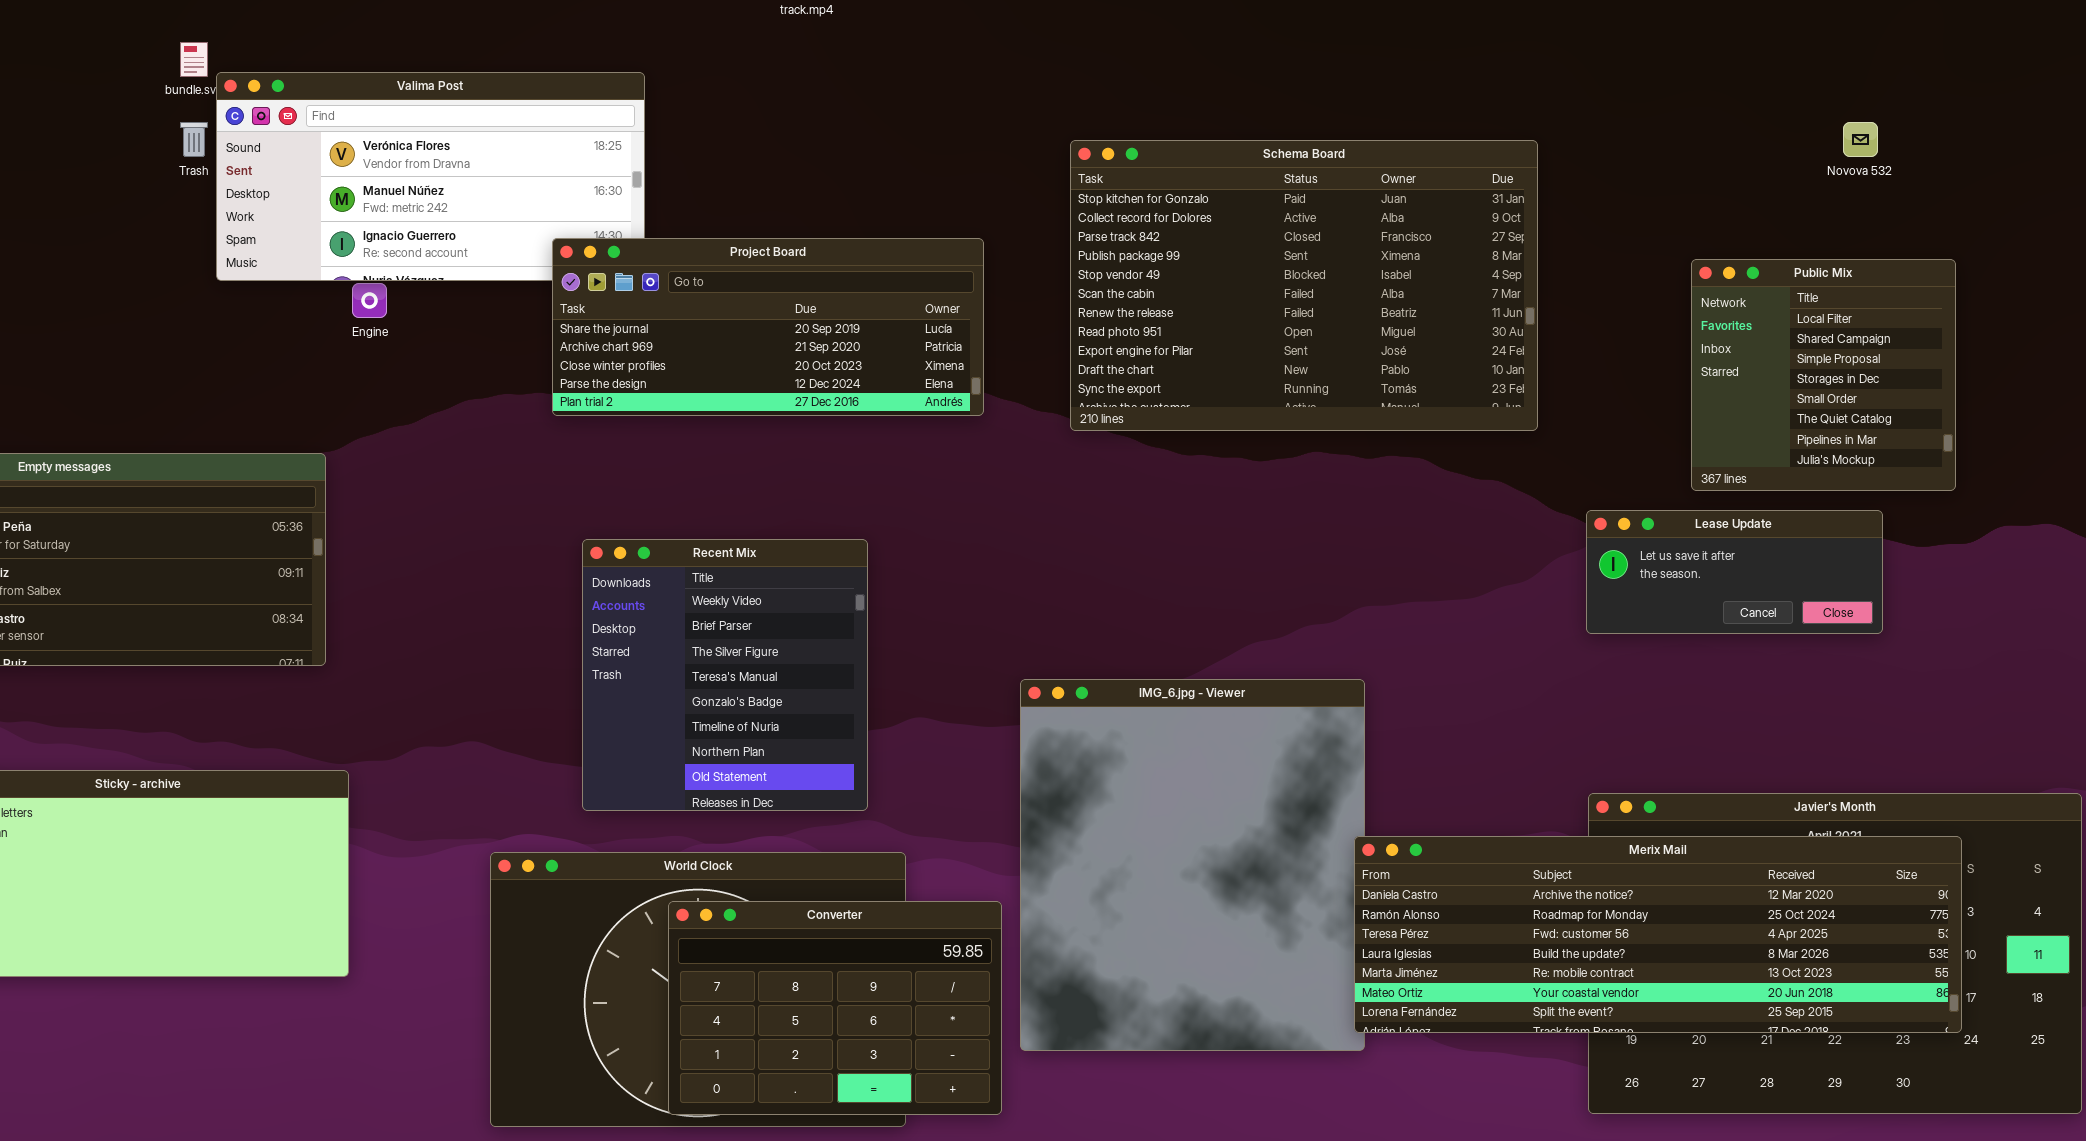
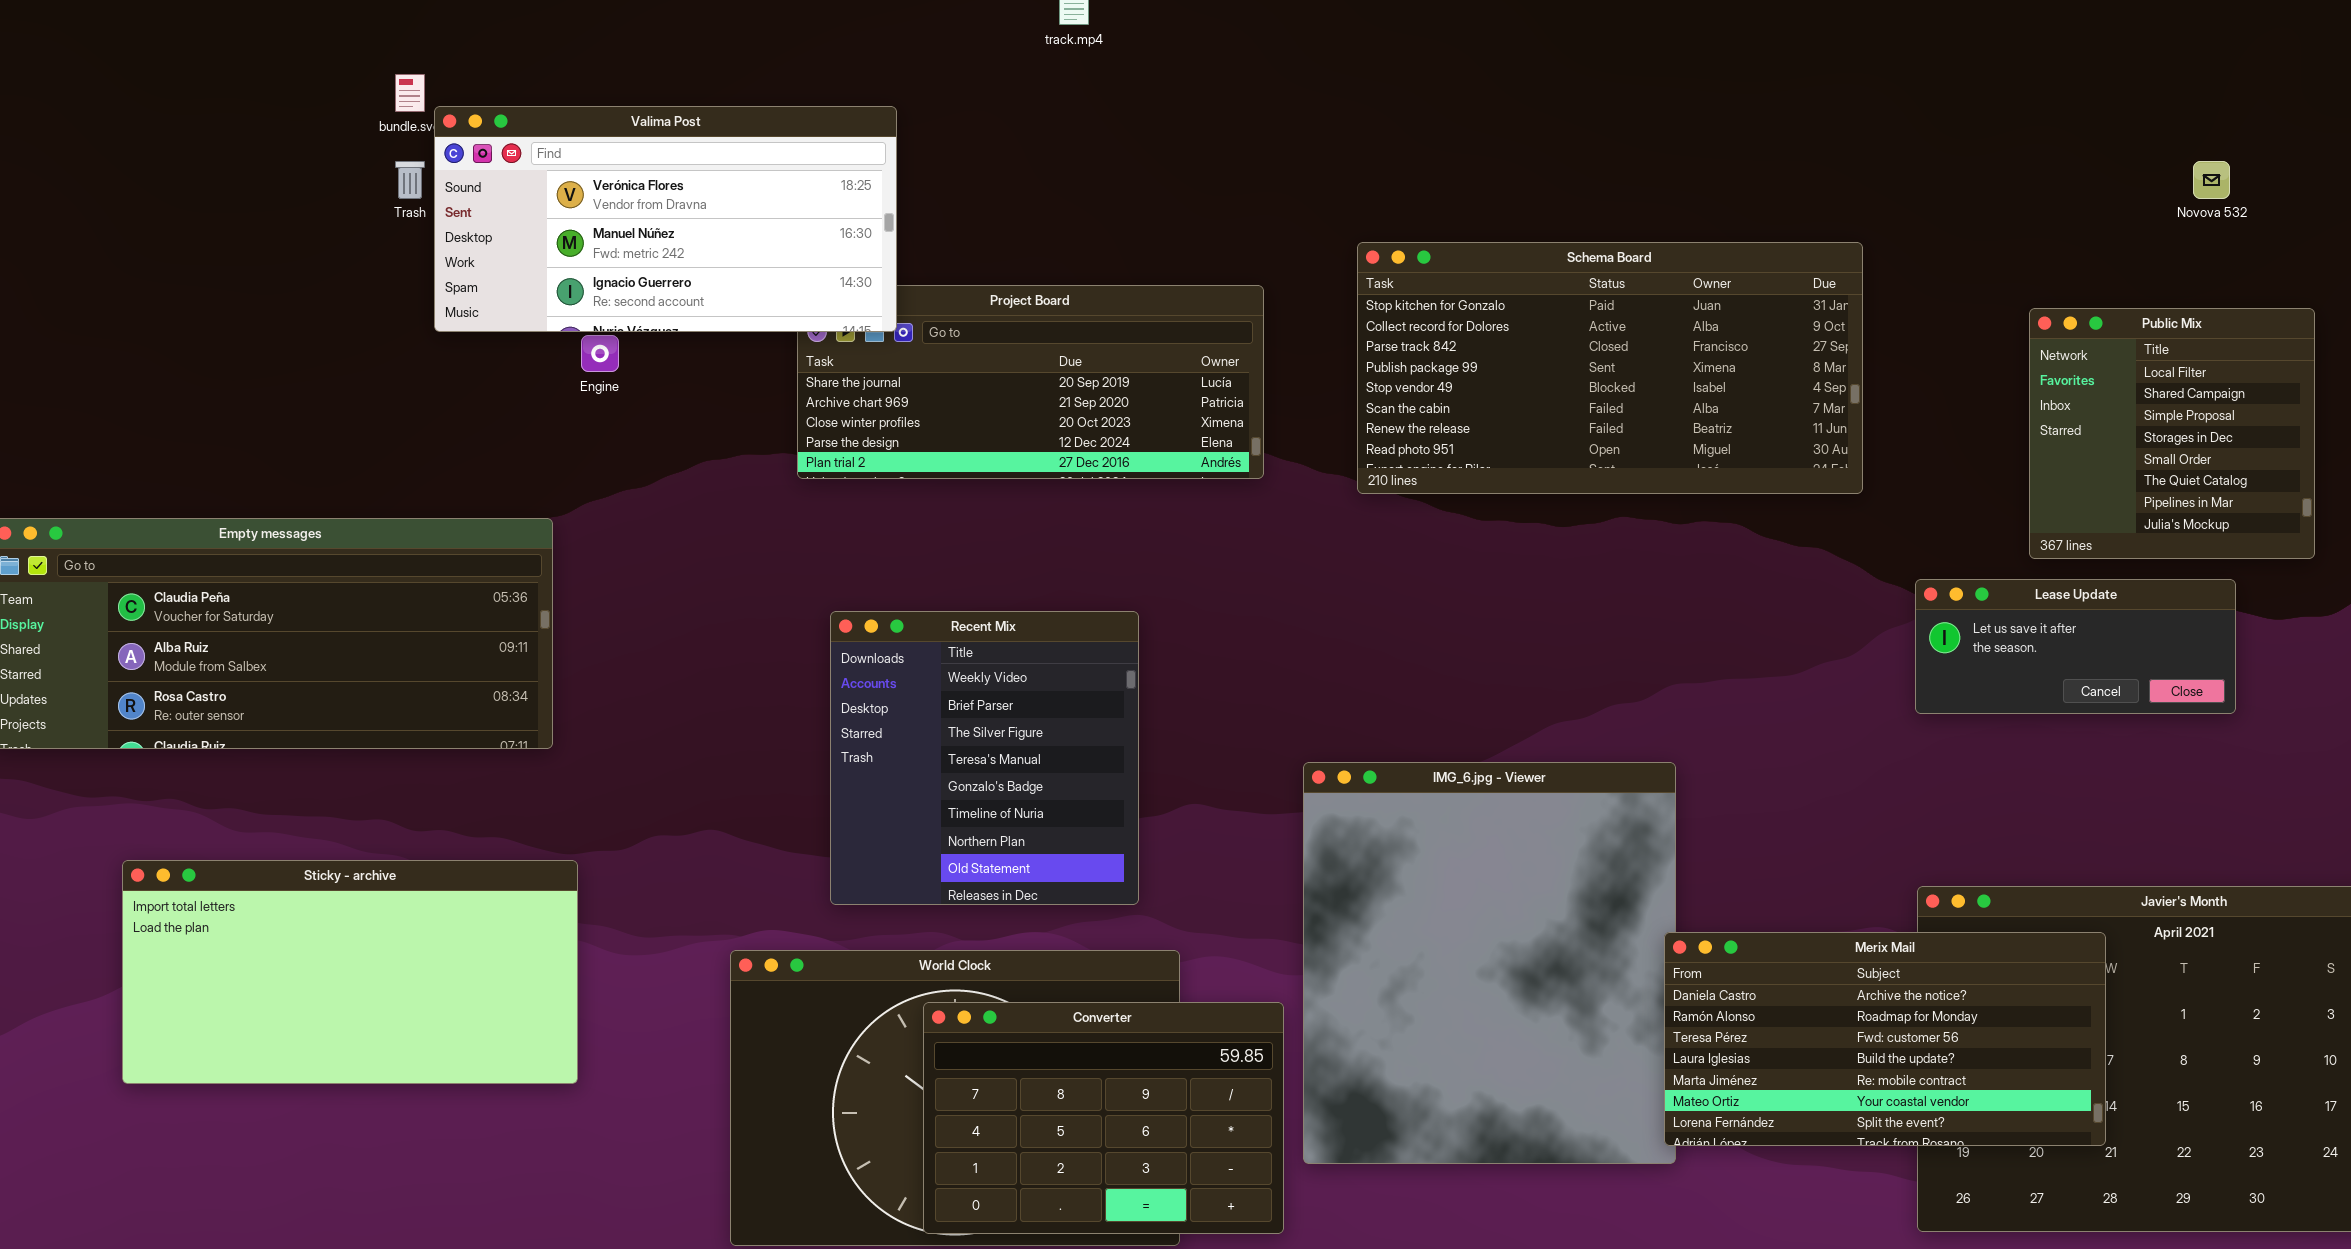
Valima Post: [216,72,645,281] -> [434,106,897,332], raised
Schema Board: [1070,140,1538,431] -> [1357,242,1863,494], resized
Merix Mail: [1354,836,1962,1033] -> [1664,932,2106,1146], resized

